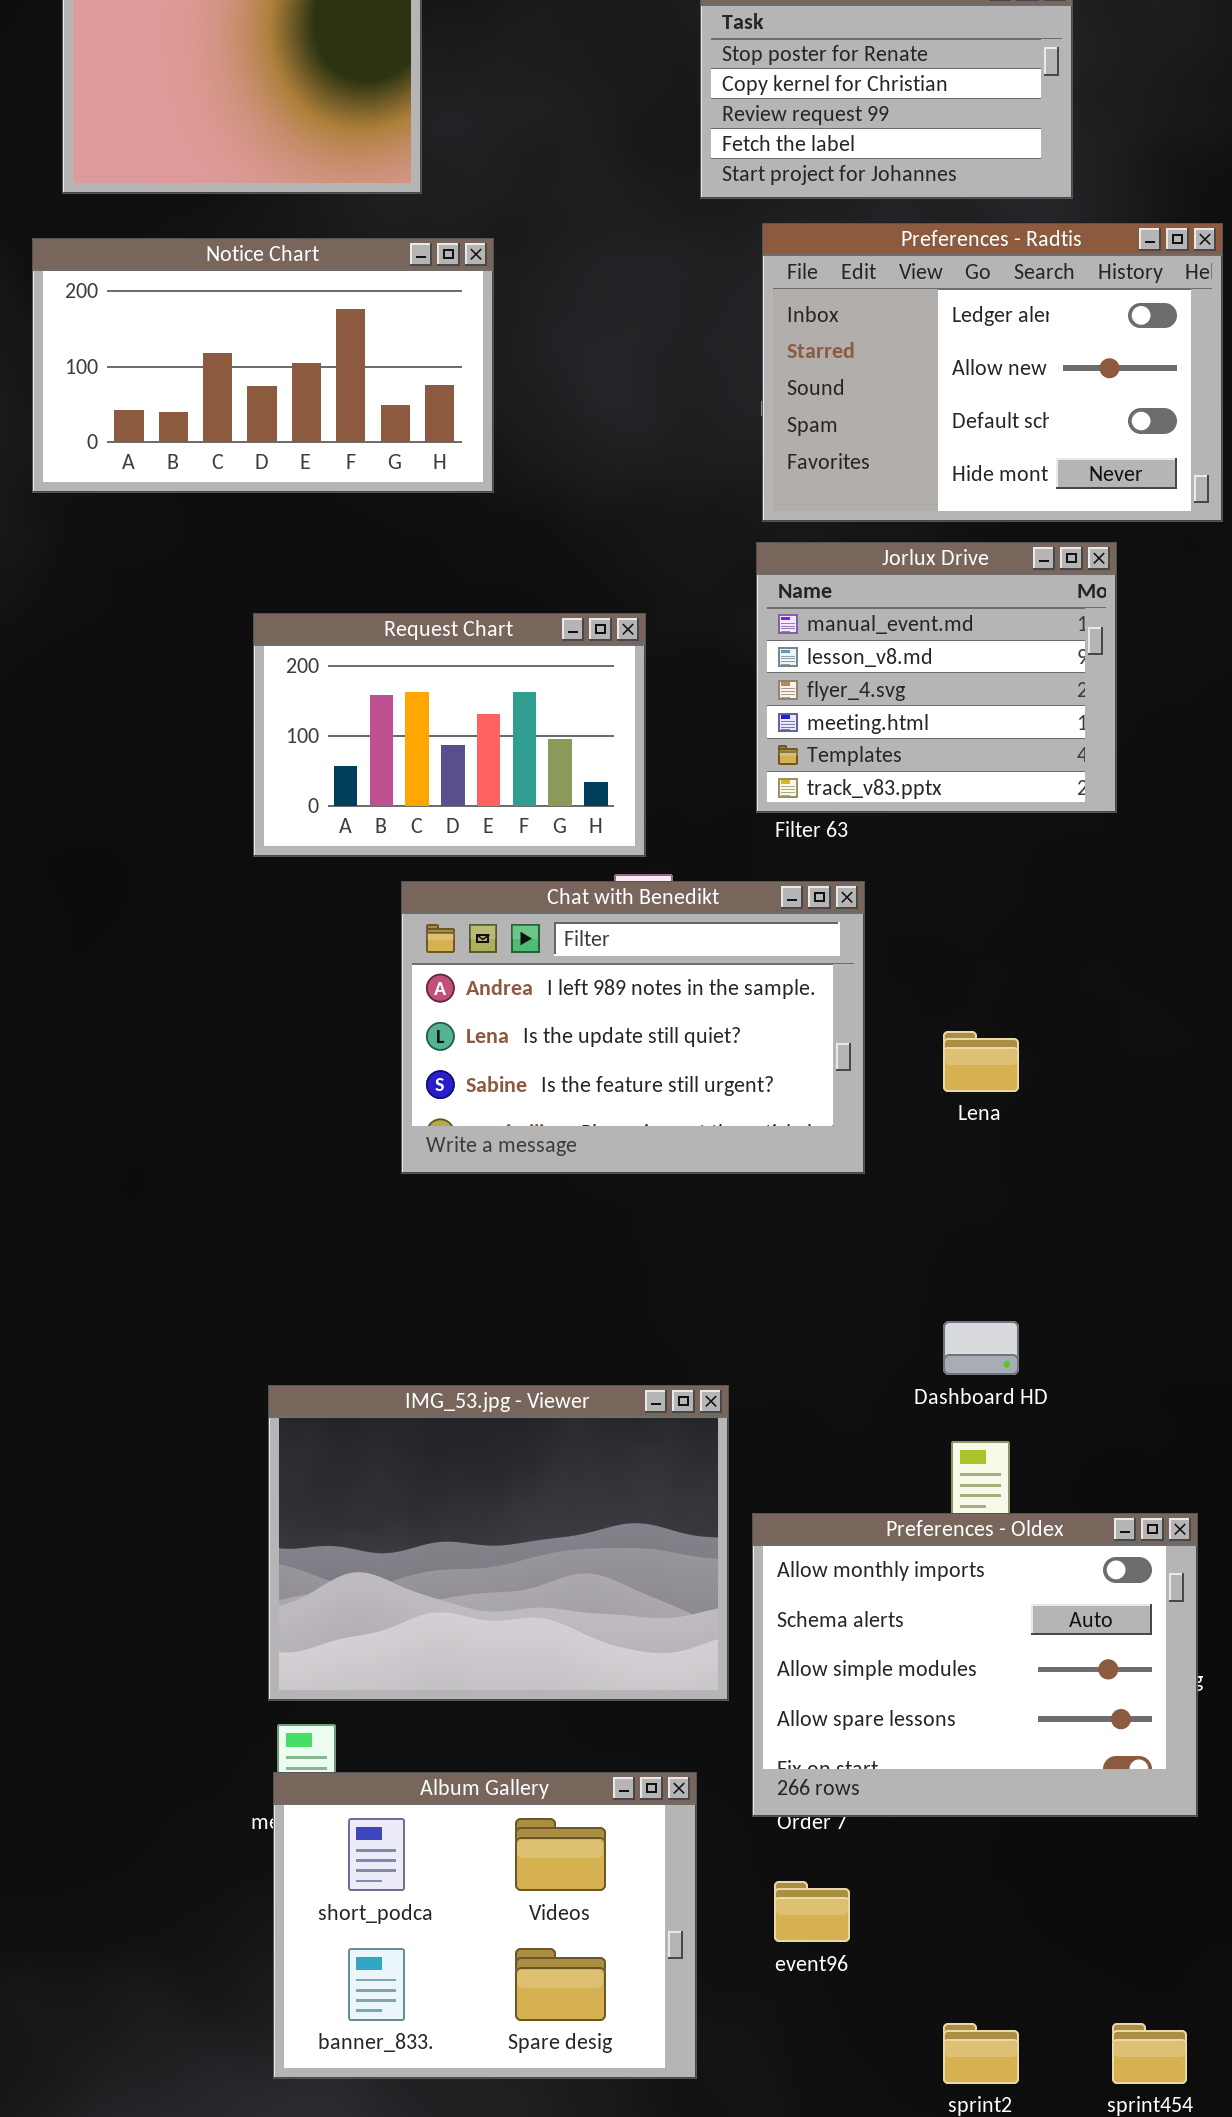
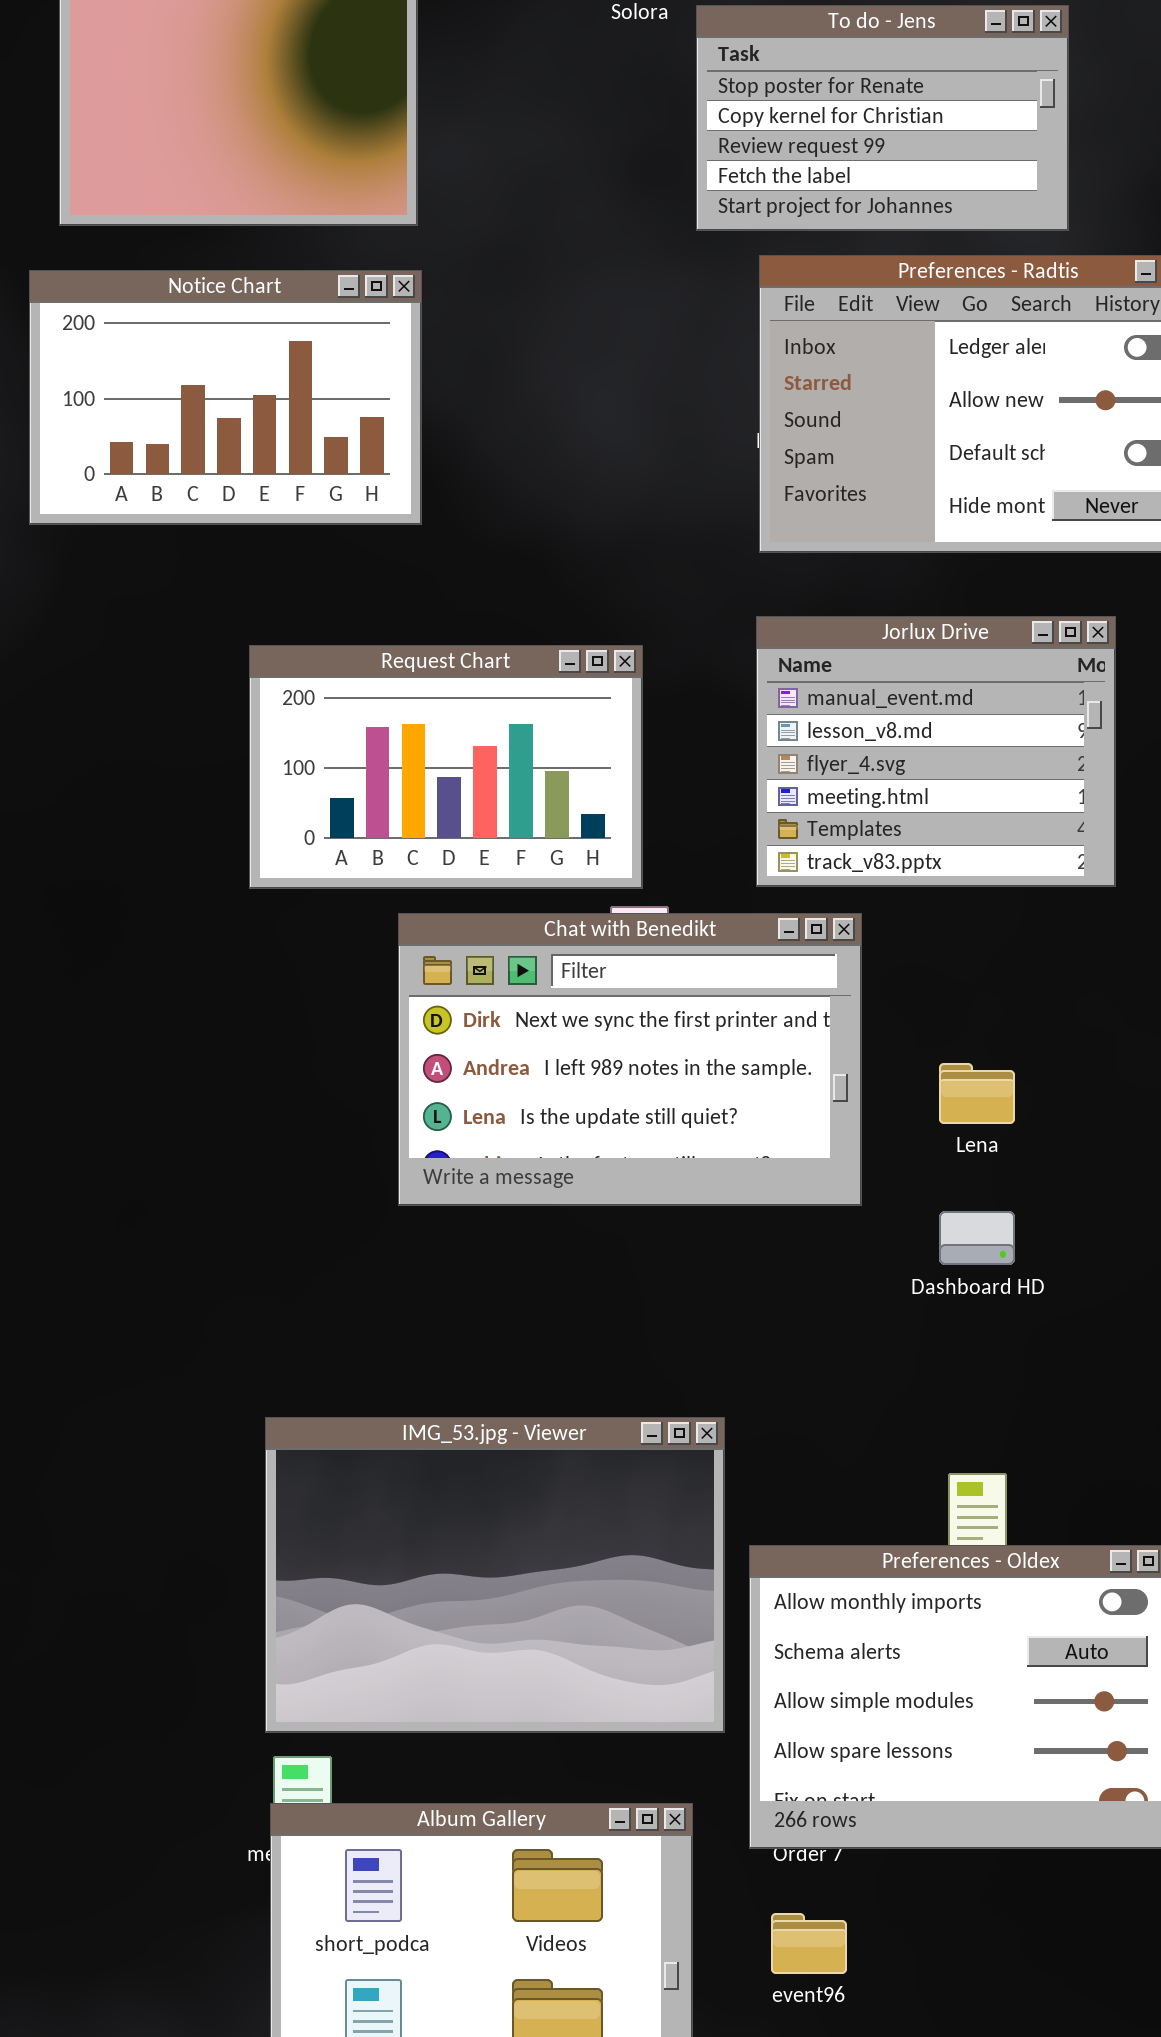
Notice Chart: [32,238,494,493] -> [29,270,422,525], resized
Jorlux Drive: [756,542,1117,813] -> [756,616,1116,887], moved
Chat with Benedikt: [401,881,865,1174] -> [398,913,862,1206], scrolled up 1 row
Dashboard HD: [943,1321,1019,1375] -> [939,1211,1015,1265], moved

